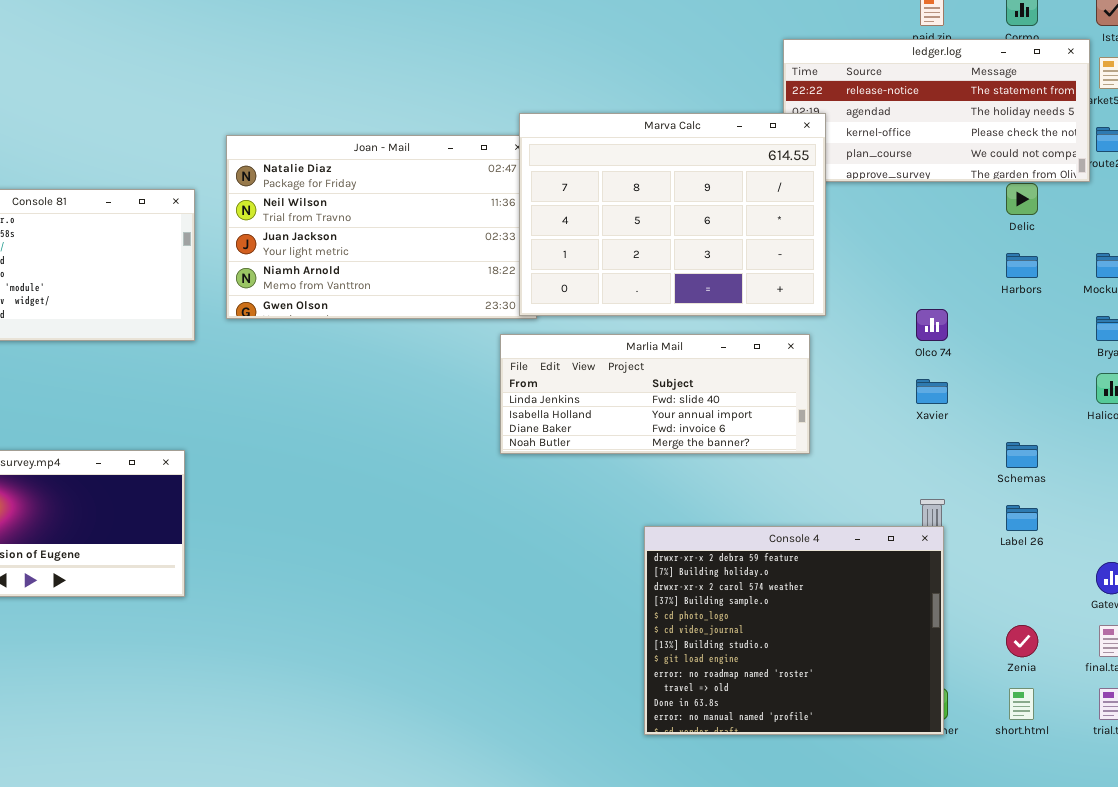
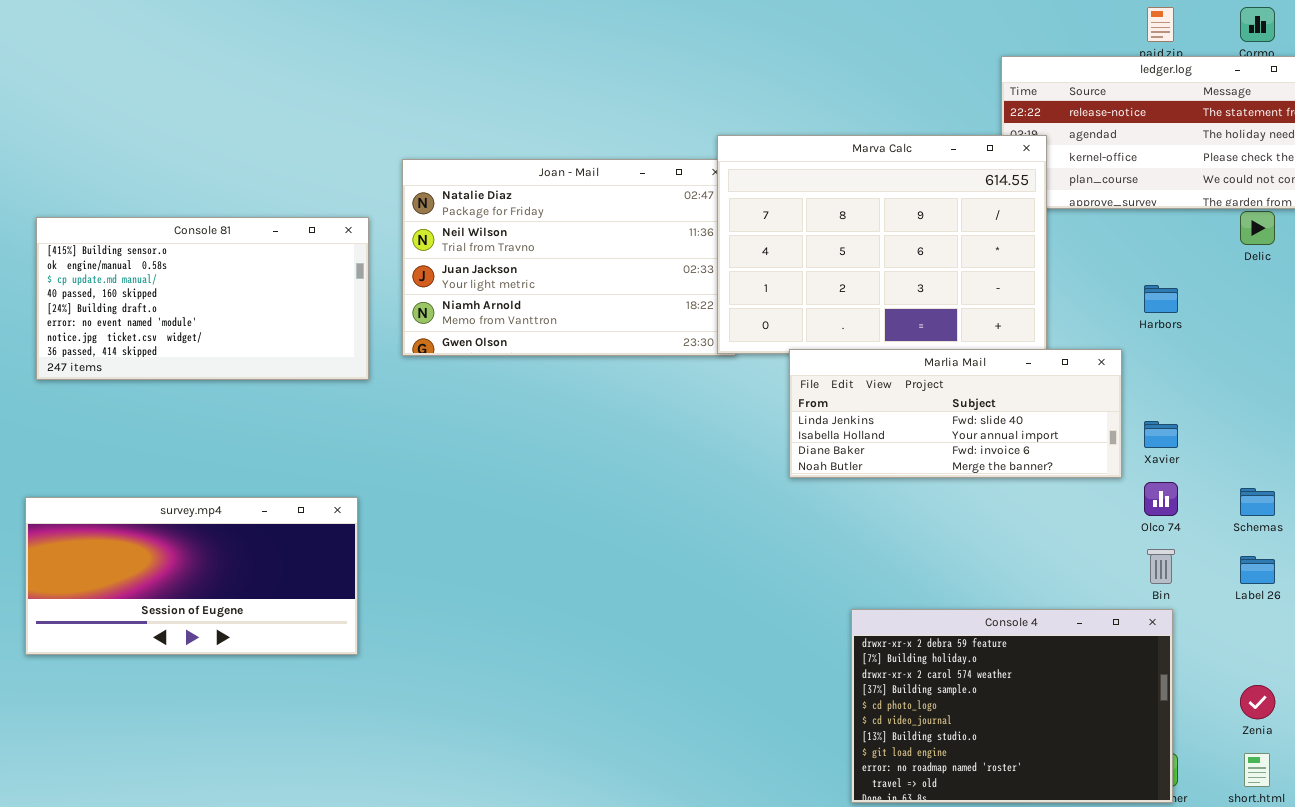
Harbors: [1006,253,1038,278] -> [1144,285,1178,313], moved
Olco 74: [916,309,948,341] -> [1144,482,1178,516], moved
Marlia Mail: [500,334,810,454] -> [789,349,1122,478], moved
Console 4: [644,526,944,735] -> [851,609,1173,803], resized

